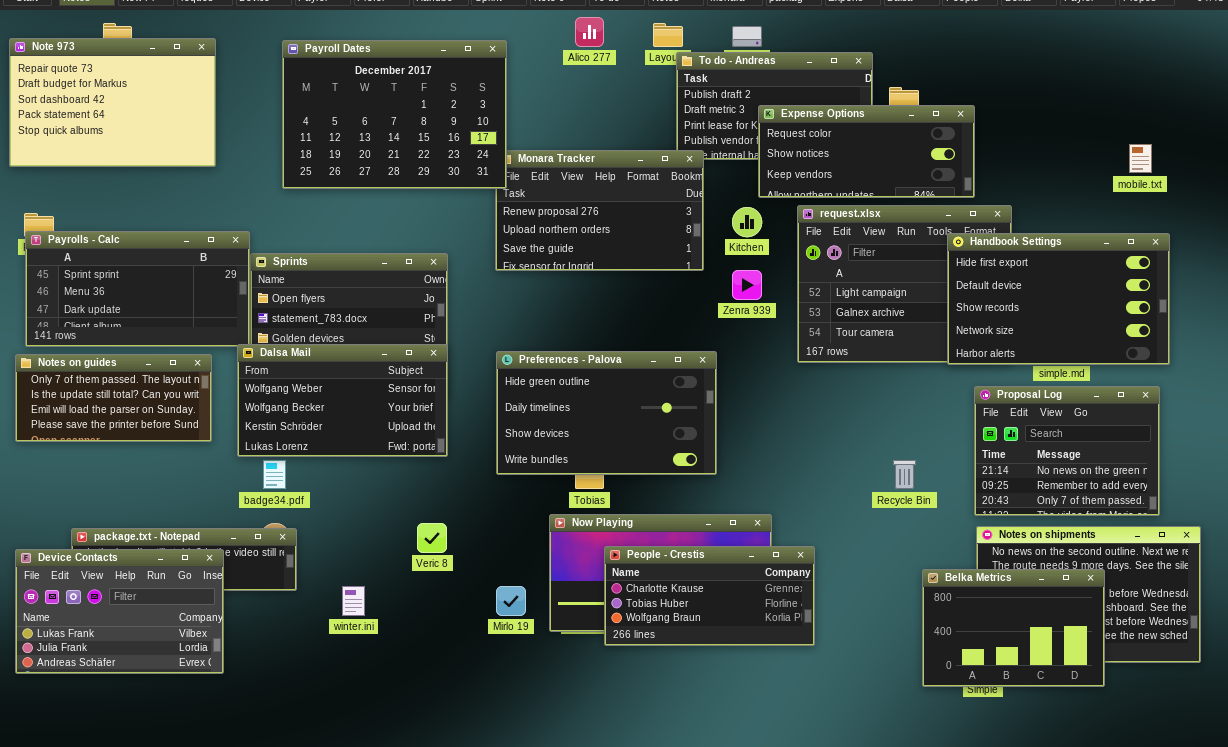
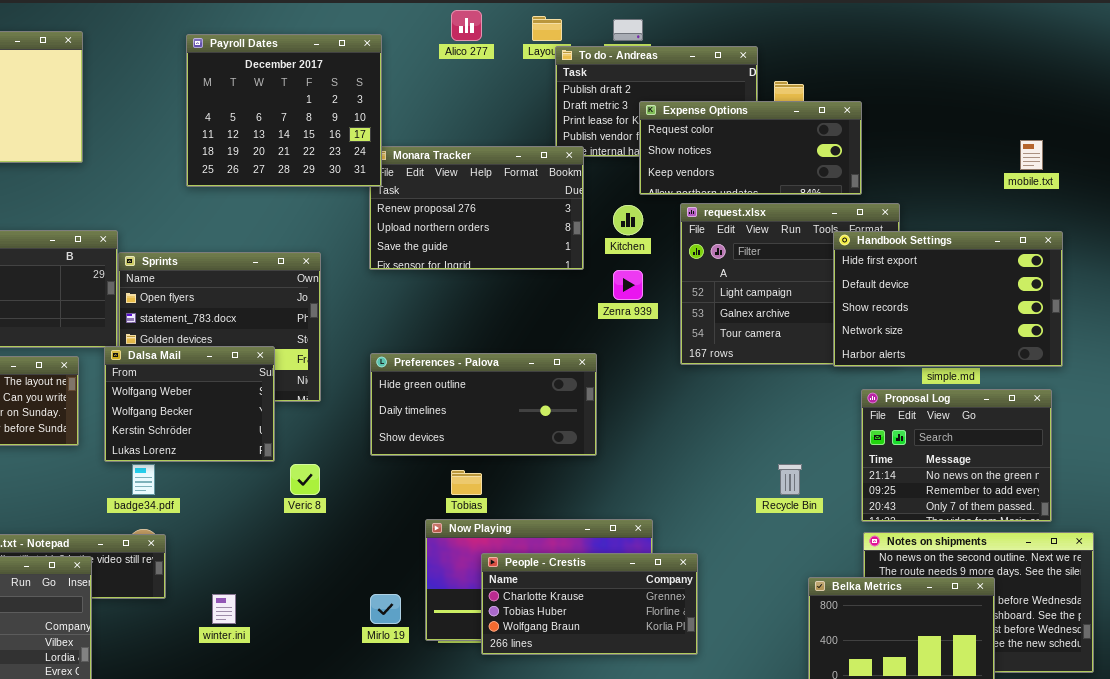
Payroll Dates: [282,40,507,189] -> [186,34,382,187], resized
Dalsa Mail: [237,344,448,457] -> [104,346,275,462], resized
Preferences - Palova: [496,351,717,475] -> [370,353,597,456], resized
Veric 8: [417,523,447,553] -> [290,464,320,495], moved

